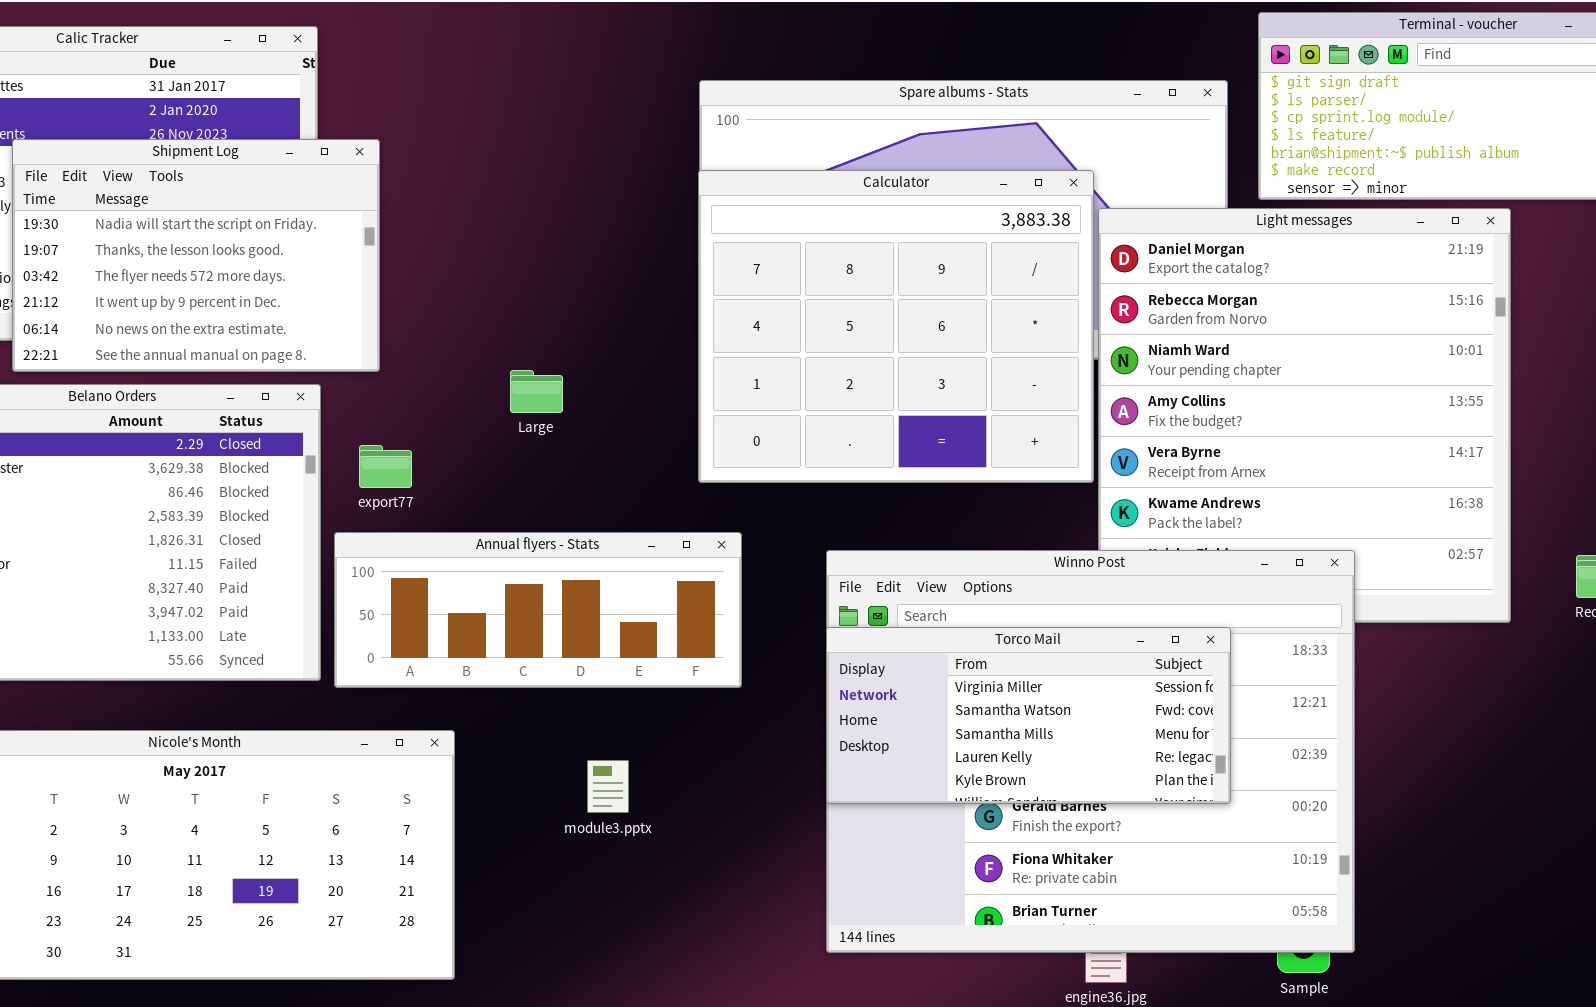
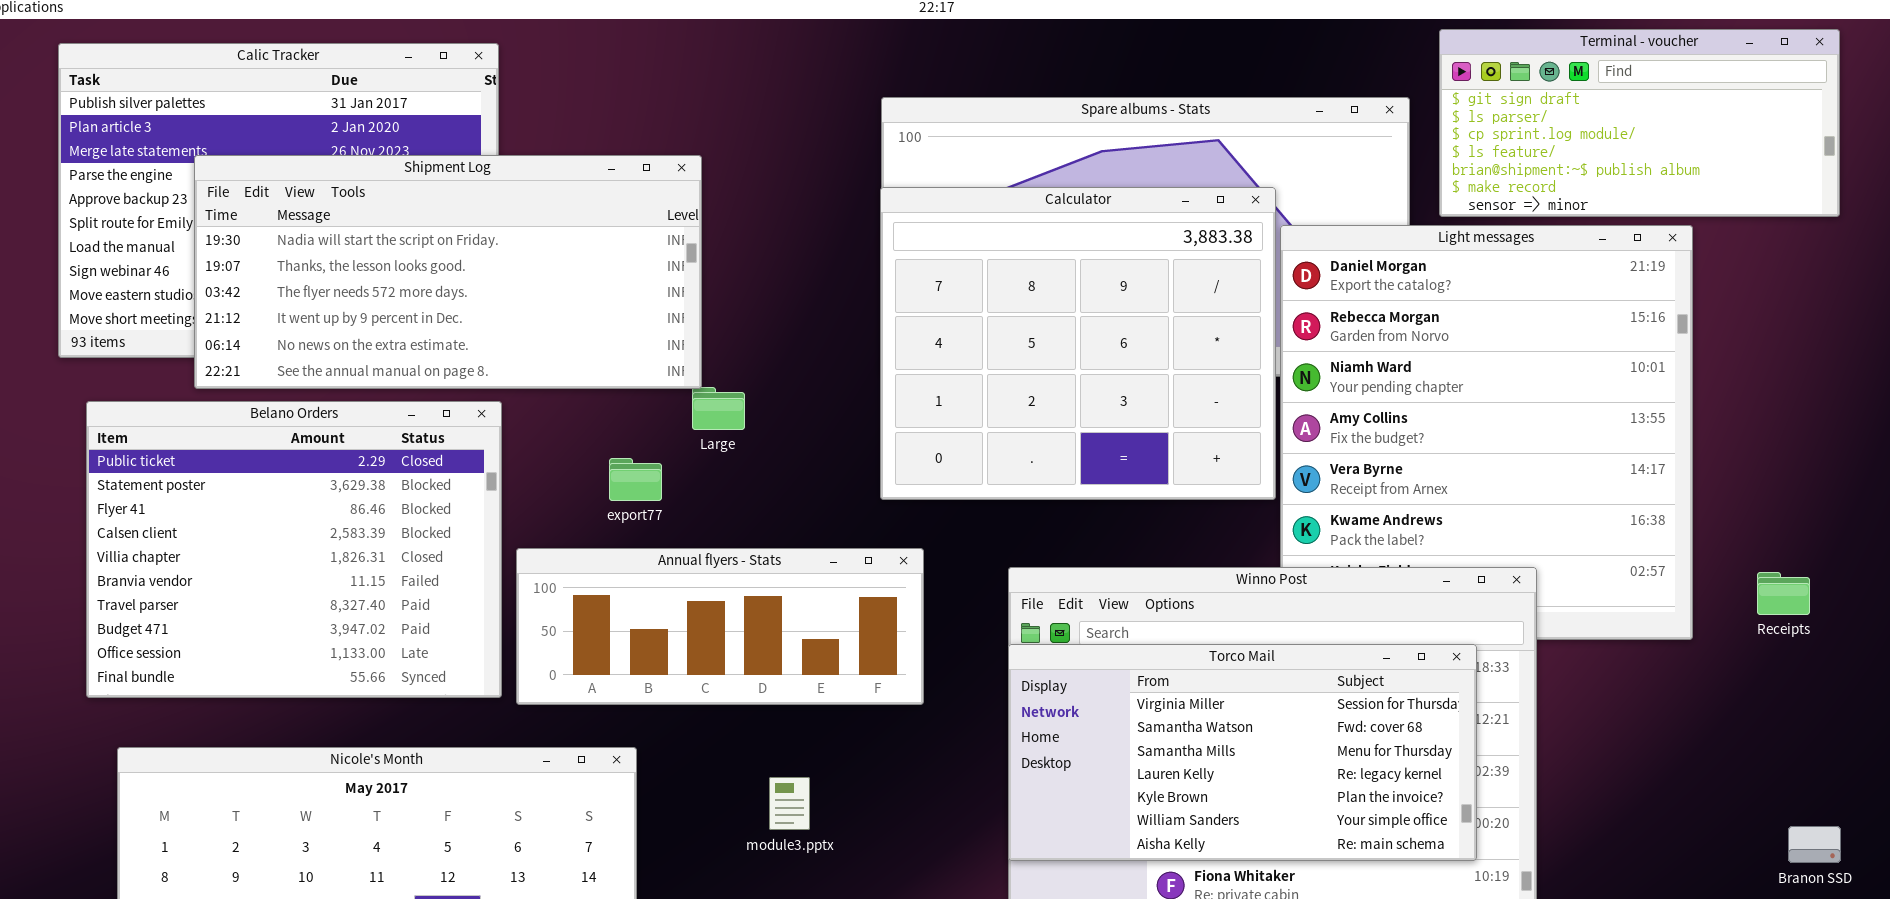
Shipment Log: [12,139,380,372] -> [194,155,702,389], resized
export77: [359,445,412,488] -> [609,458,662,501], moved
Torco Mail: [826,627,1231,804] -> [1008,644,1477,861], resized

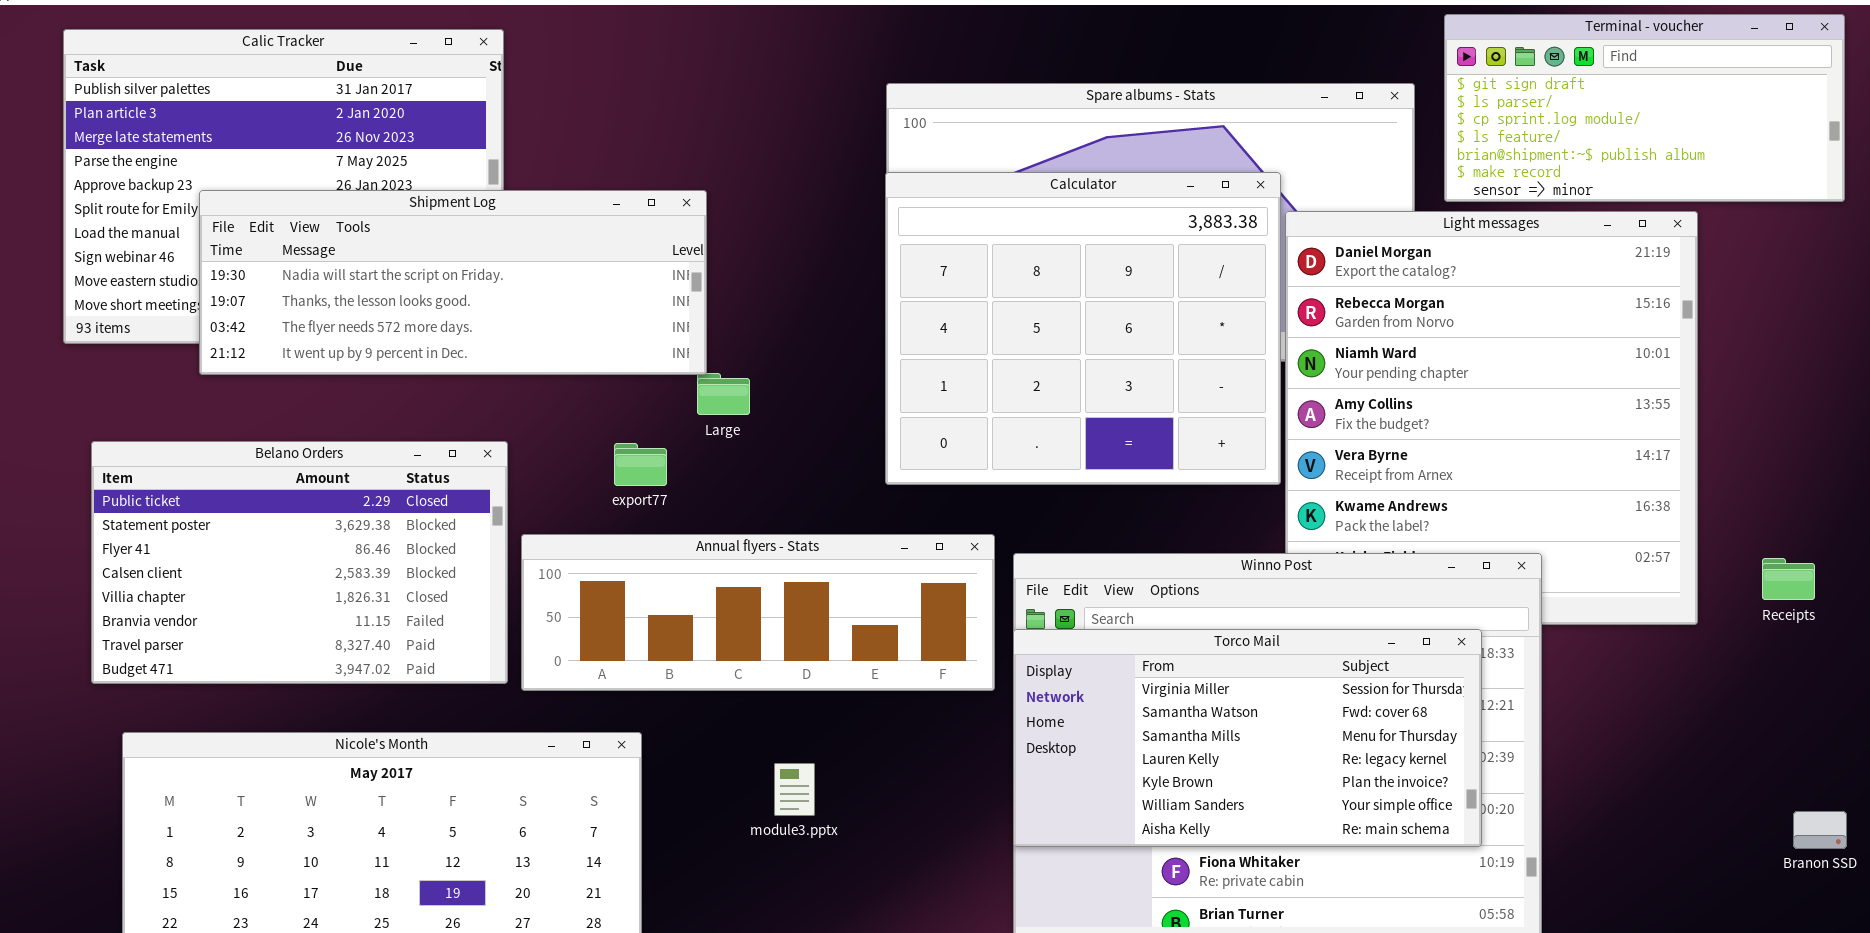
Shipment Log: [194,155,702,389] -> [199,190,707,375], resized
Belano Orders: [86,401,502,698] -> [91,441,508,684], resized
Annual flyers - Stats: [516,548,924,705] -> [521,534,995,691], resized

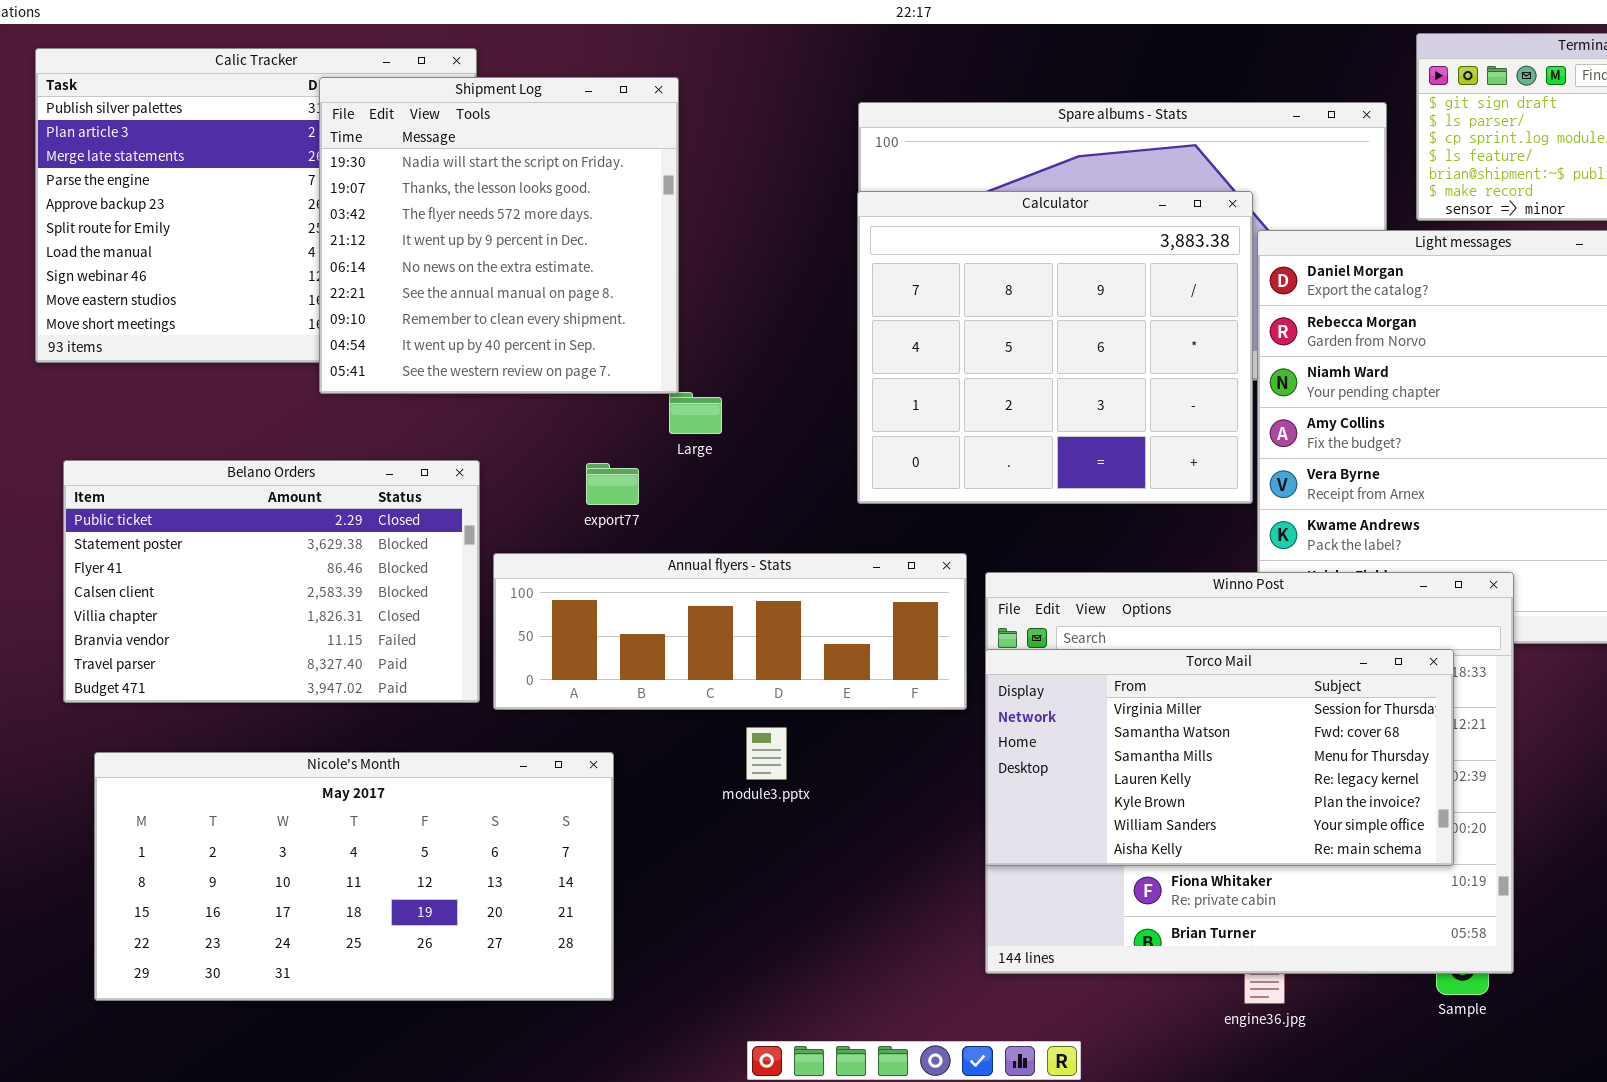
Shipment Log: [199,190,707,375] -> [319,77,679,394], resized
module3.pptx: [774,763,815,816] -> [746,727,787,780], moved

